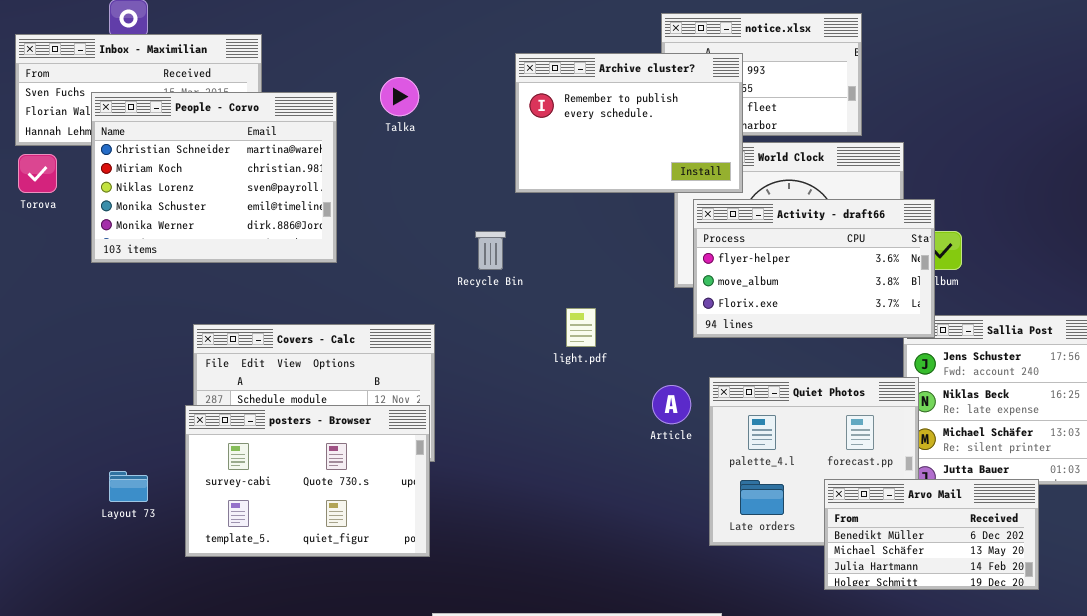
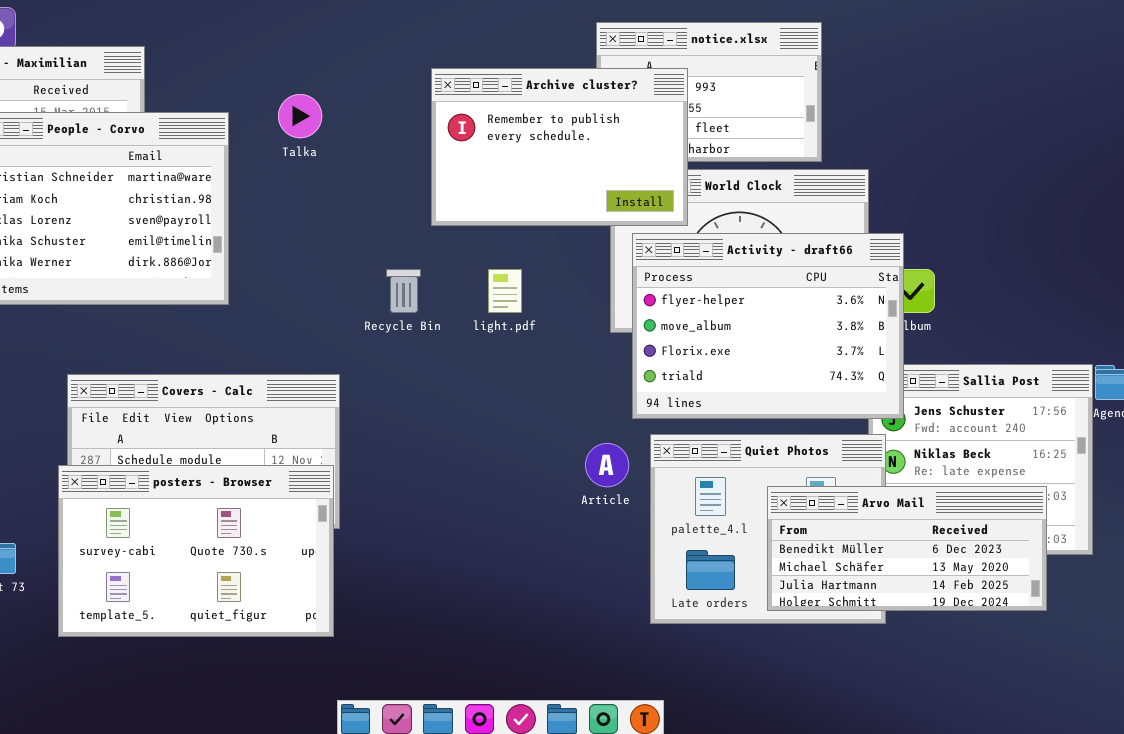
Activity - draft66: [693,199,935,338] -> [632,233,904,419], resized
light.pdf: [566,308,596,347] -> [488,269,522,313], moved
Arvo Mail: [824,479,1039,590] -> [767,486,1047,611], moved, resized

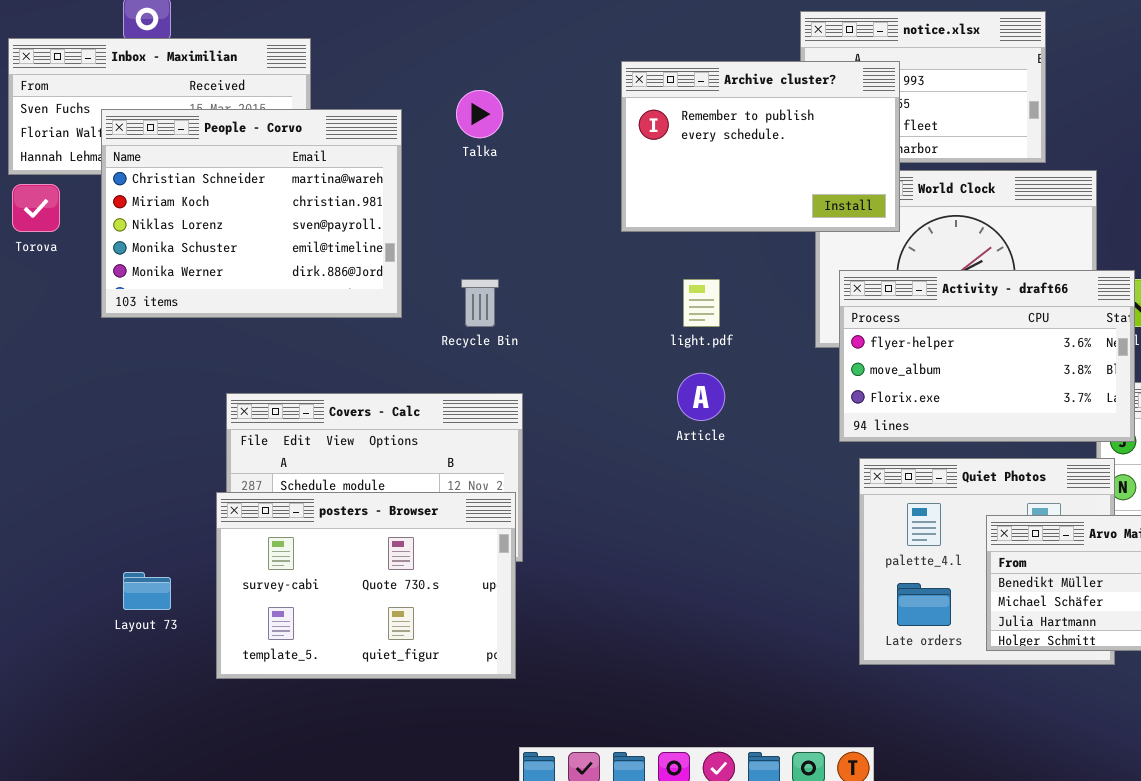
Activity - draft66: [632,233,904,419] -> [839,270,1135,442], resized
Recycle Bin: [386,269,421,313] -> [461,279,499,327], moved
Article: [585,443,629,487] -> [677,373,725,421], moved

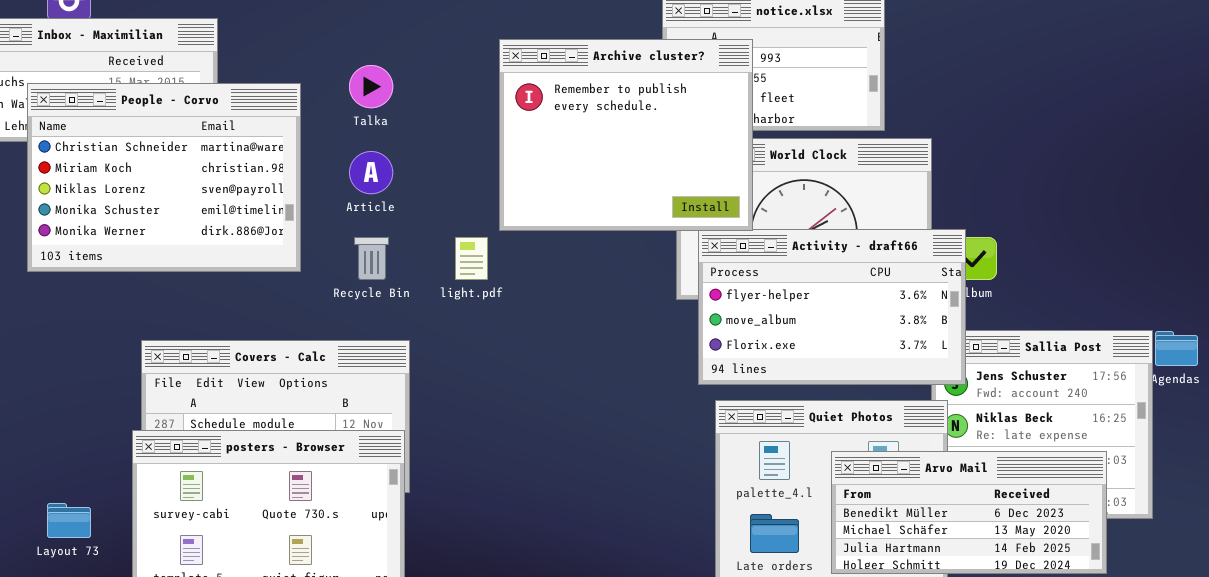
Archive cluster?: [621,61,900,232] -> [499,39,753,231], resized
light.pdf: [683,279,720,327] -> [455,237,488,280], moved
Article: [677,373,725,421] -> [349,151,393,194], moved

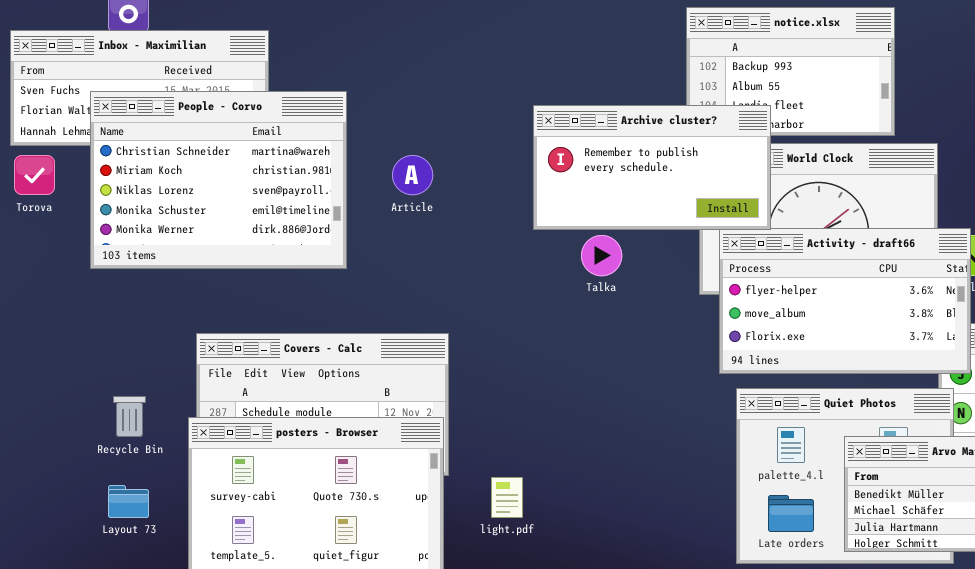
Archive cluster?: [499,39,753,231] -> [533,105,771,230], resized
Talka: [349,65,393,108] -> [581,235,622,276], moved
Recycle Bin: [354,237,389,280] -> [113,396,146,437], moved
light.pdf: [455,237,488,280] -> [491,477,523,518], moved

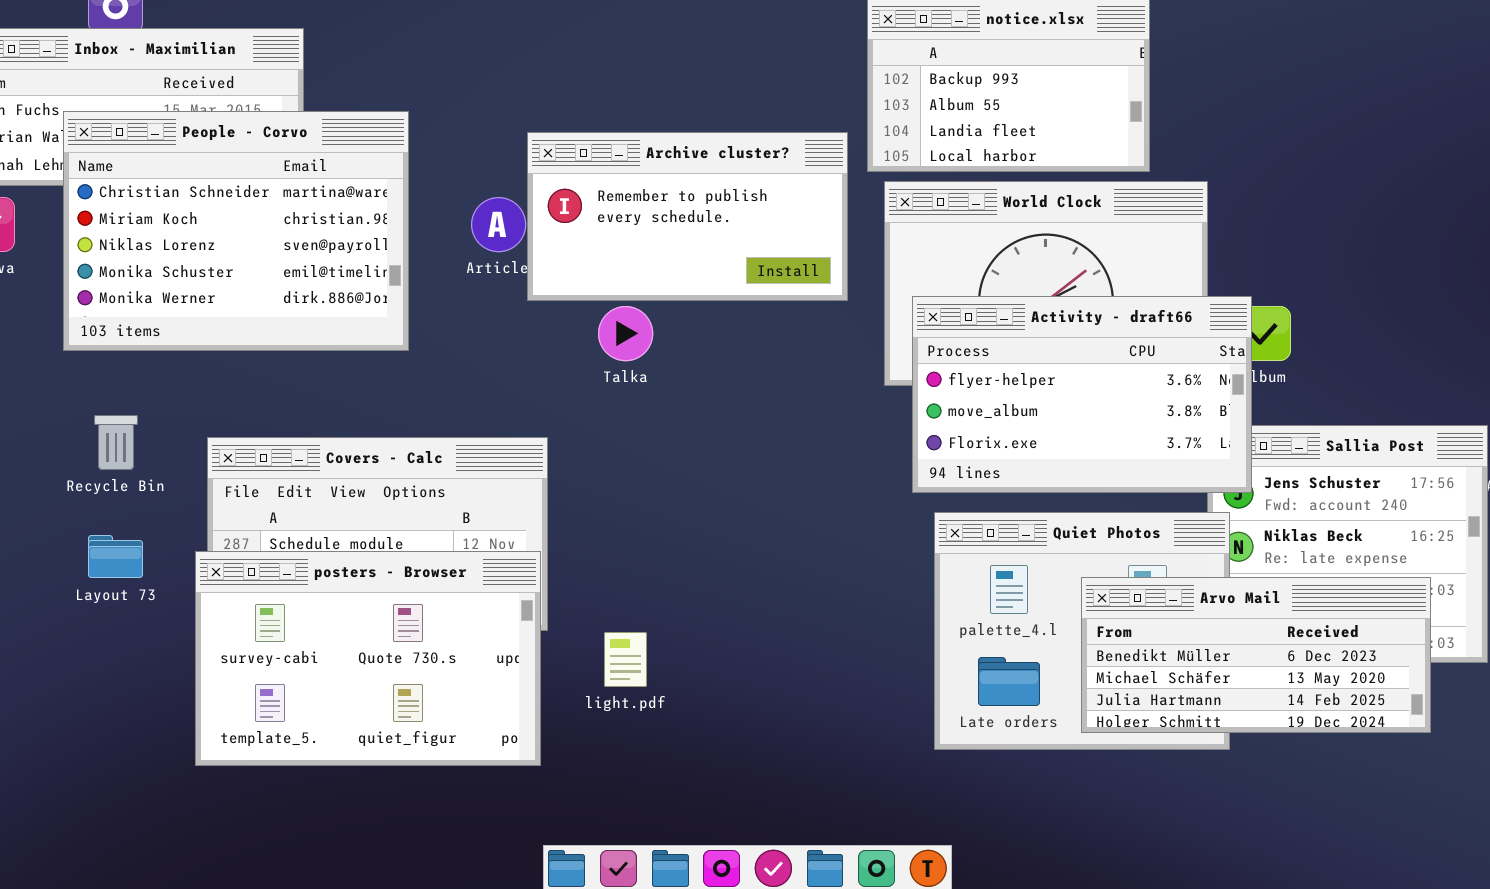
Archive cluster?: [533,105,771,230] -> [527,132,848,301], moved
Talka: [581,235,622,276] -> [598,306,653,361], moved
Recycle Bin: [113,396,146,437] -> [94,415,138,470], moved
Layout 73: [108,485,149,518] -> [88,535,143,578], moved

